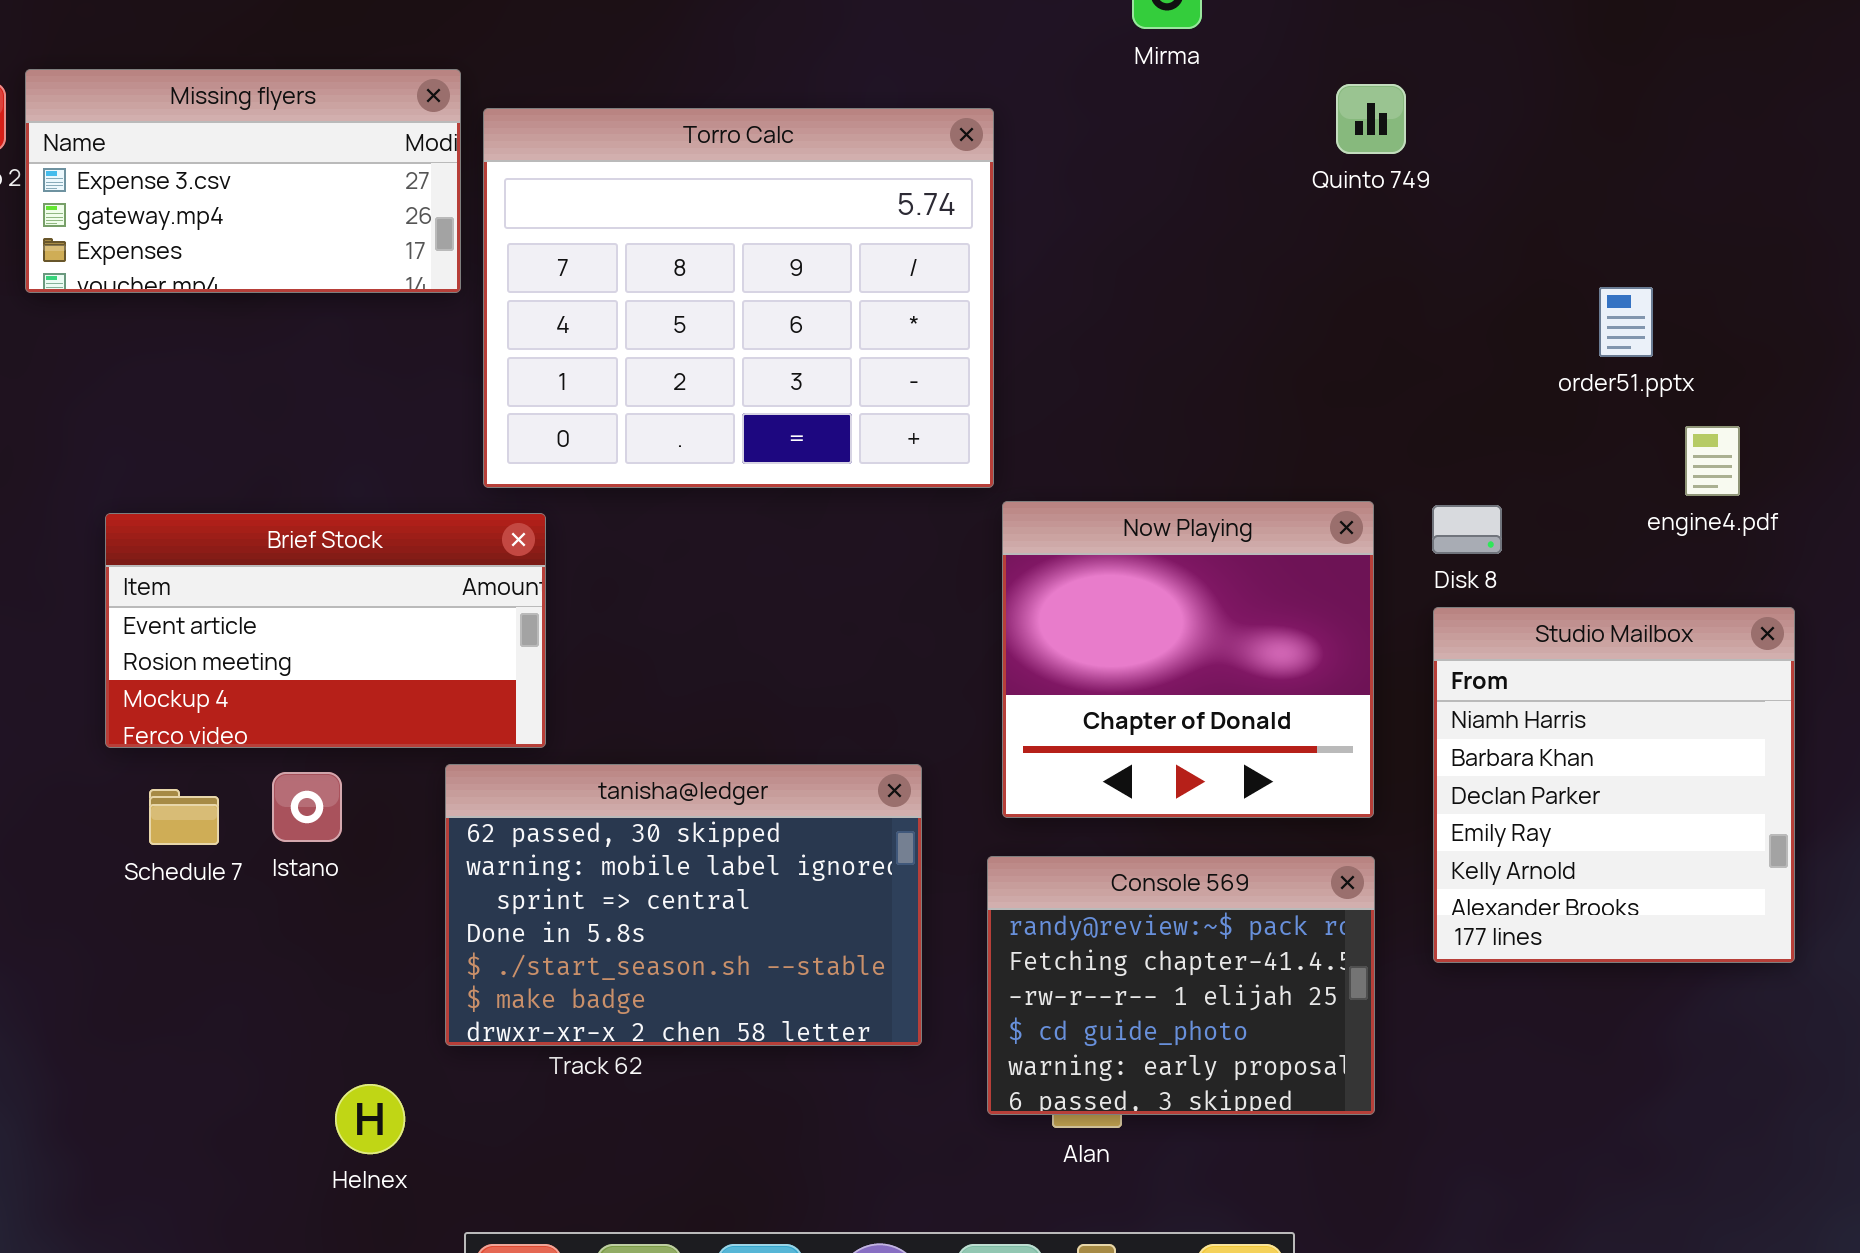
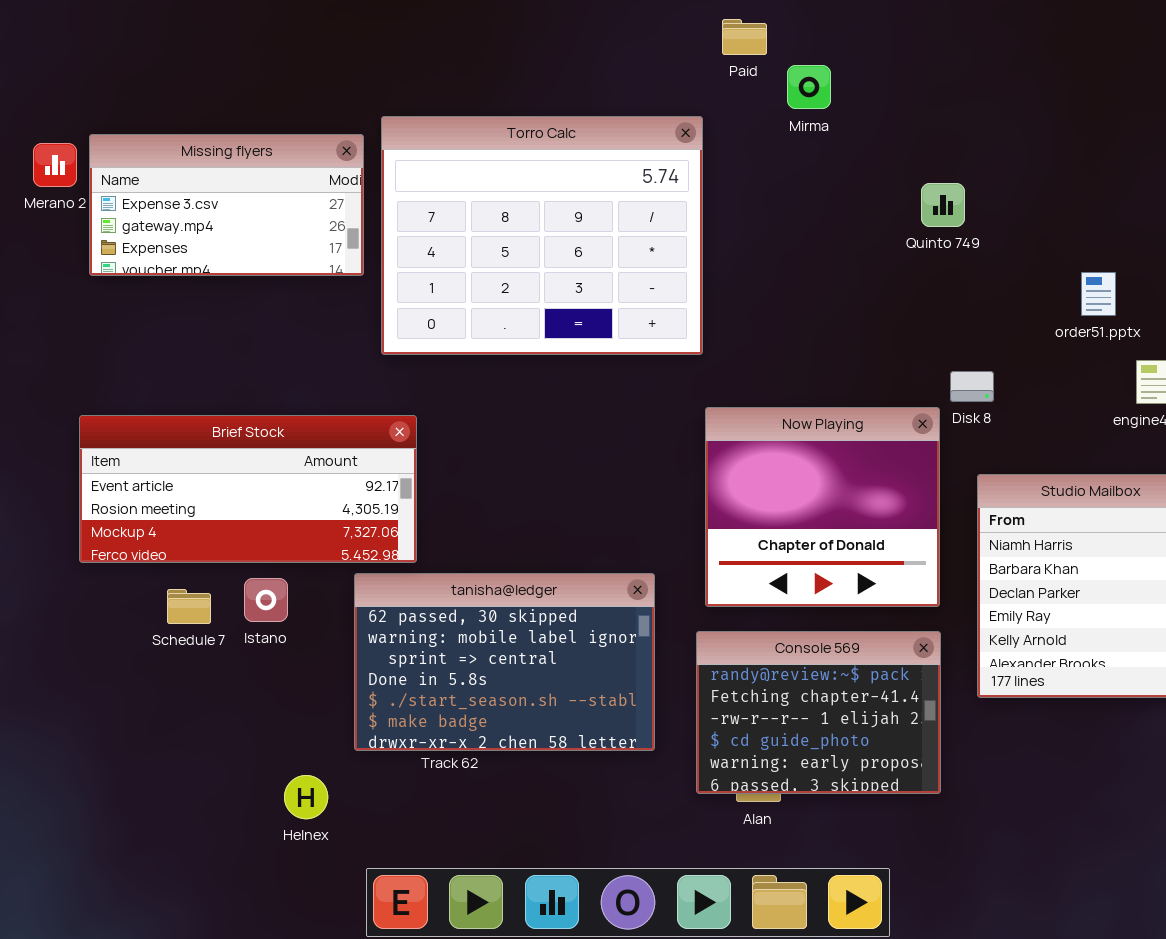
Quinto 749: [1336,84,1406,154] -> [921,183,965,227], moved
Torro Calc: [483,108,994,488] -> [381,116,703,355], moved
Disk 8: [1432,505,1502,554] -> [950,371,994,402], moved
Brief Stock: [105,513,546,748] -> [79,415,417,563], resized

